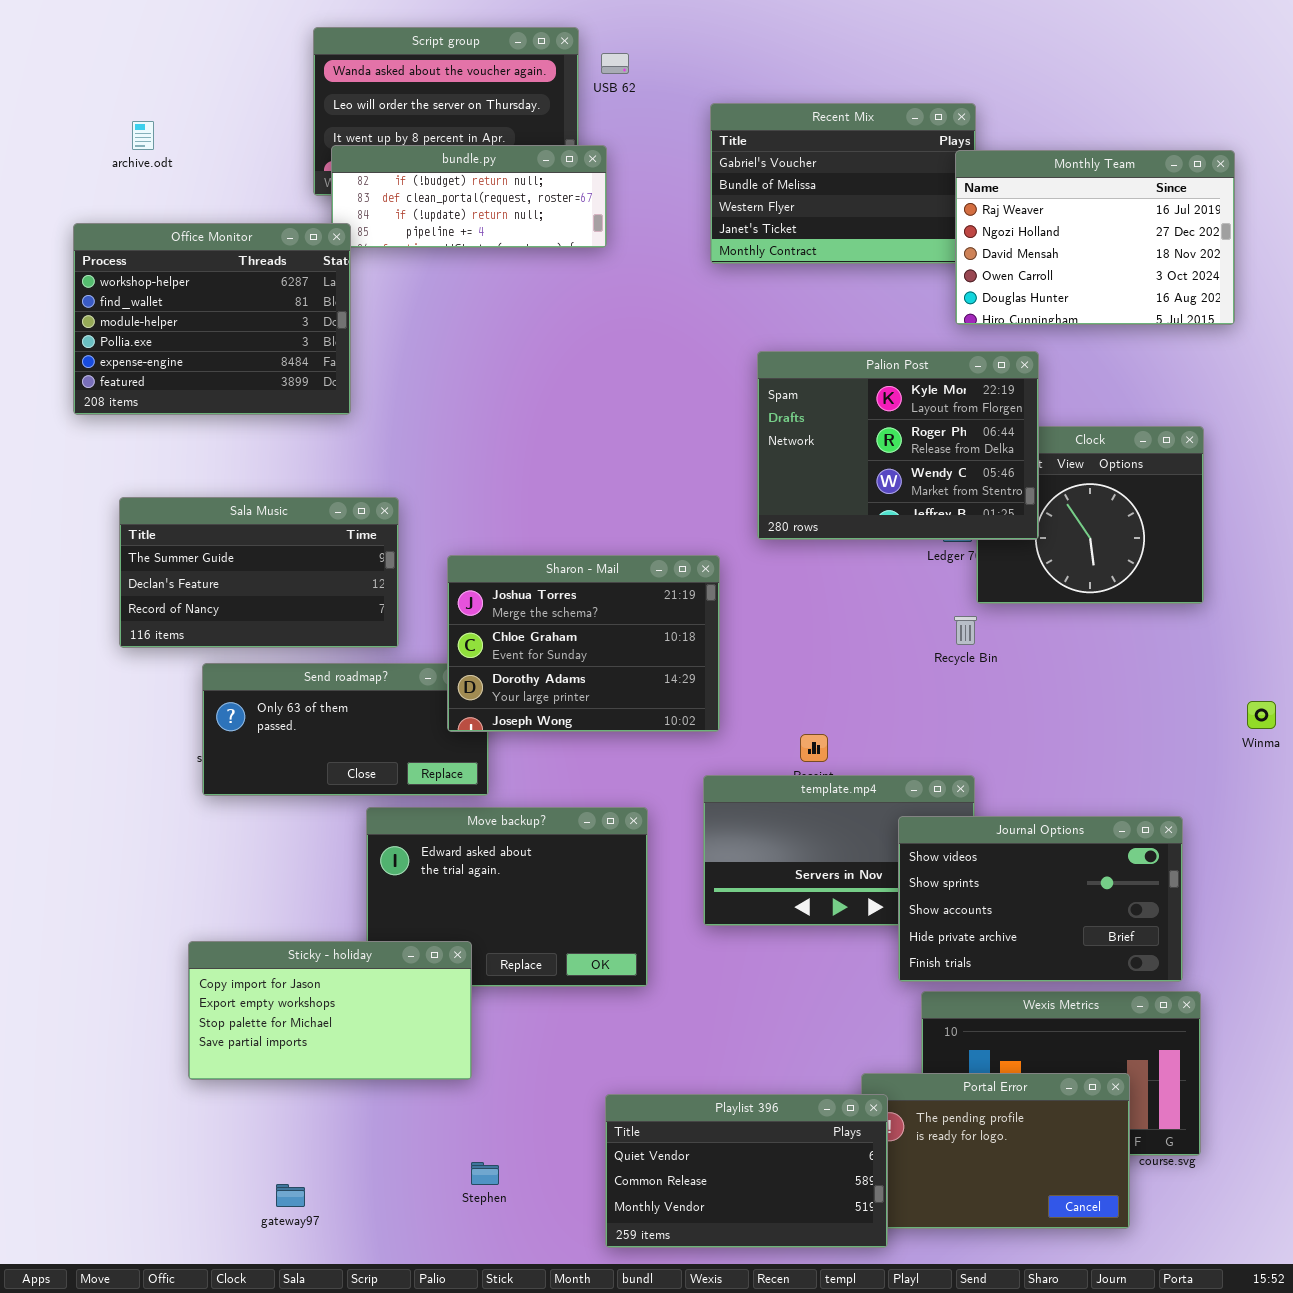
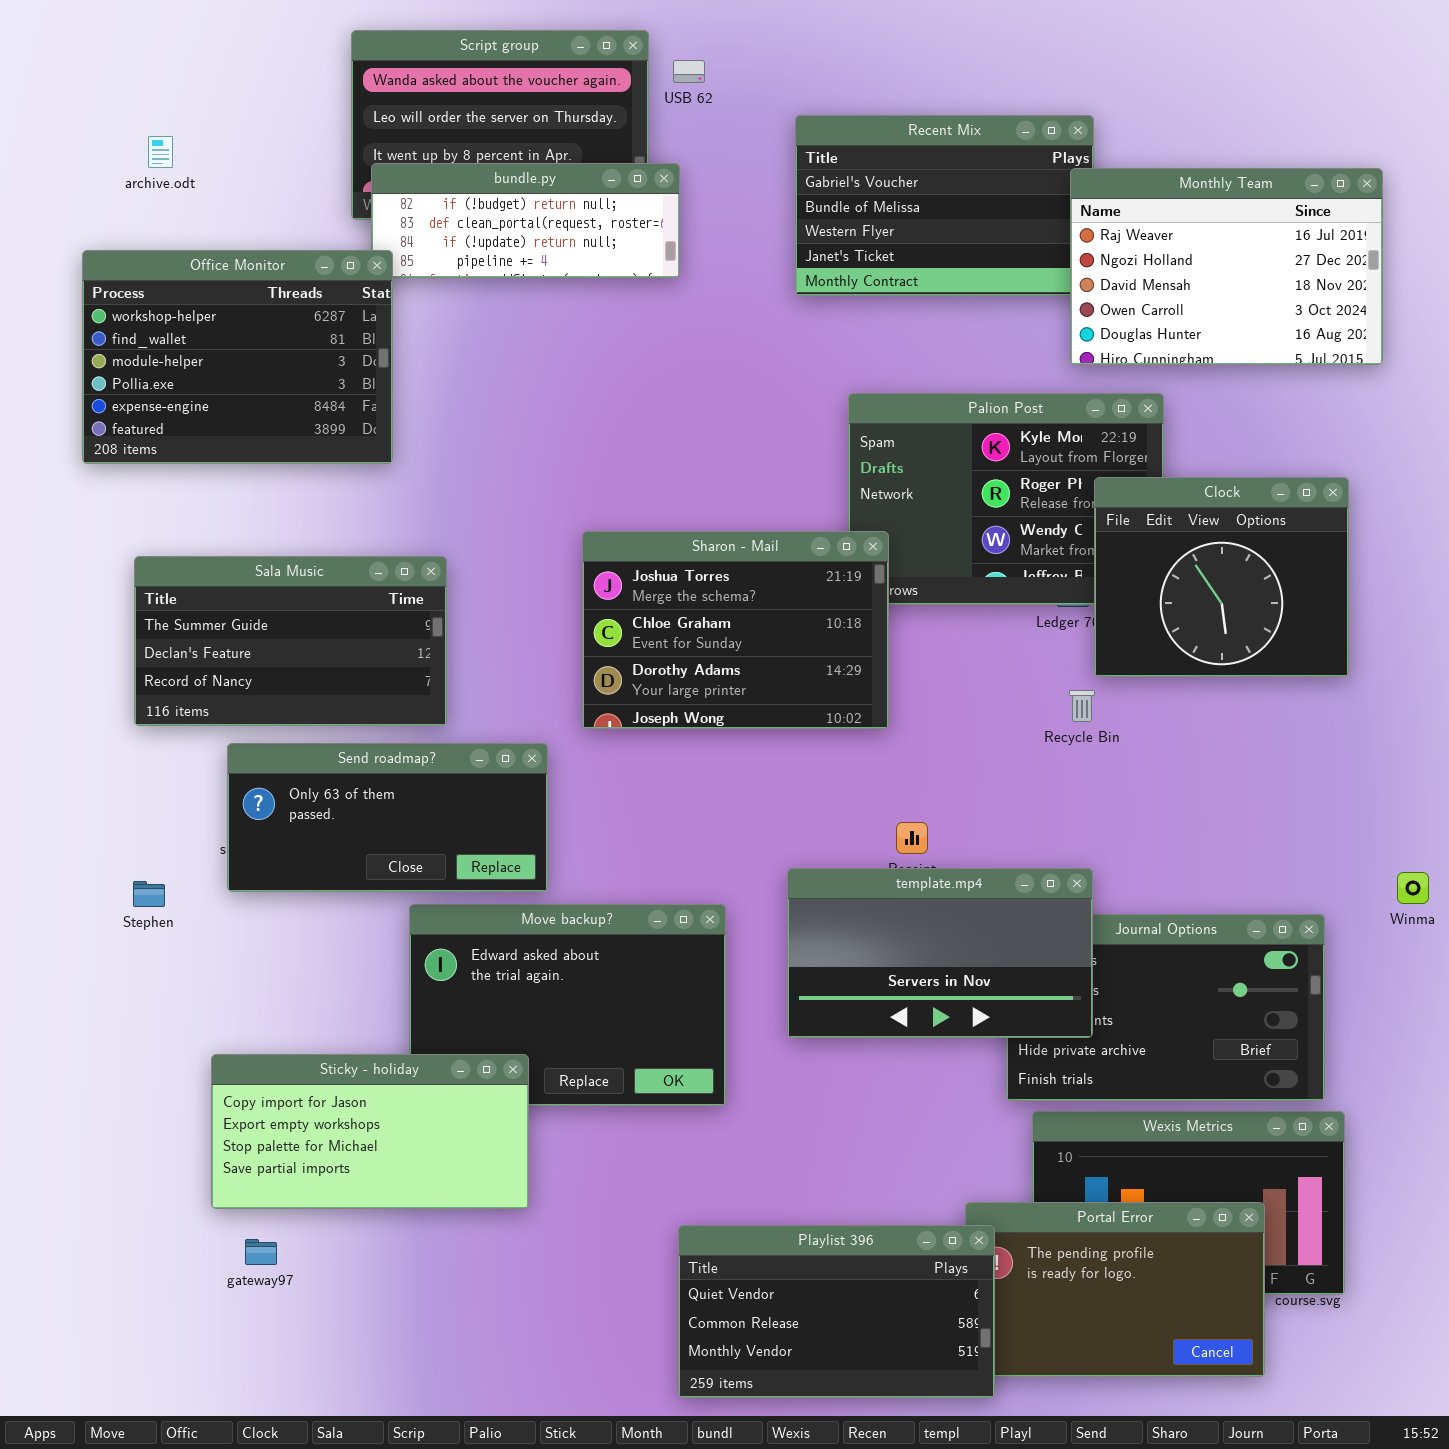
Clock: [976,426,1204,604] -> [1094,477,1349,677], raised
Sharon - Mail: [447,555,720,732] -> [582,531,889,729], moved
Winma: [1247,701,1276,729] -> [1397,872,1429,904], moved
template.mp4: [703,775,975,926] -> [787,868,1093,1038], raised
Stephen: [471,1162,499,1185] -> [133,881,165,907], moved
gateway97: [276,1184,305,1207] -> [245,1239,277,1265], moved

